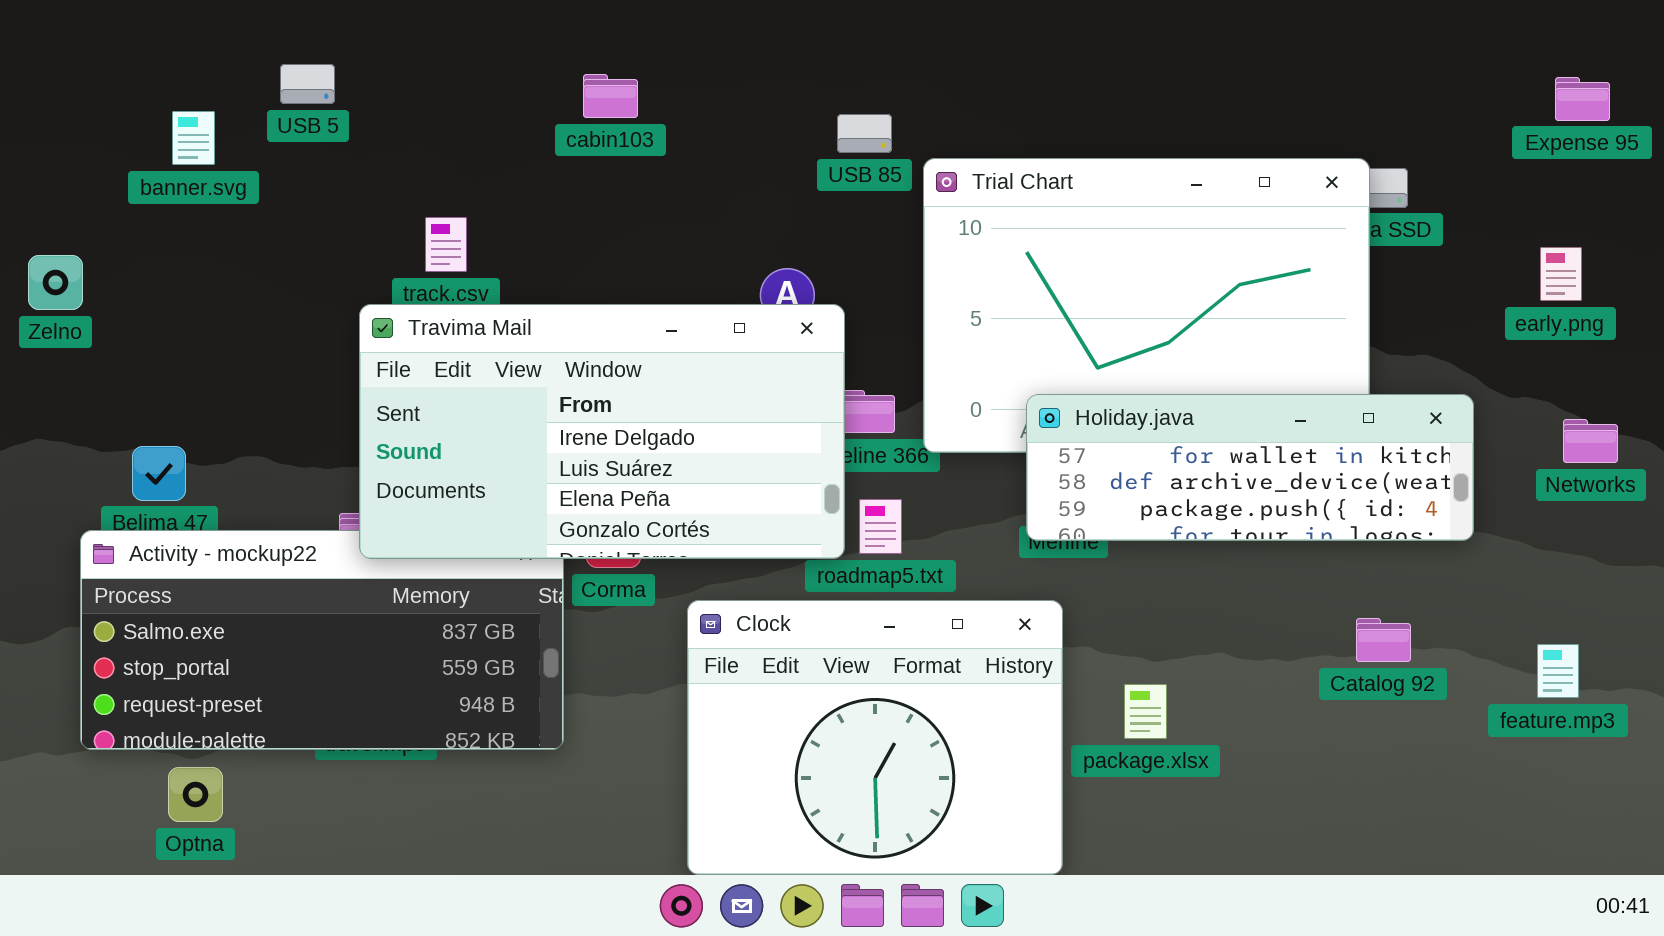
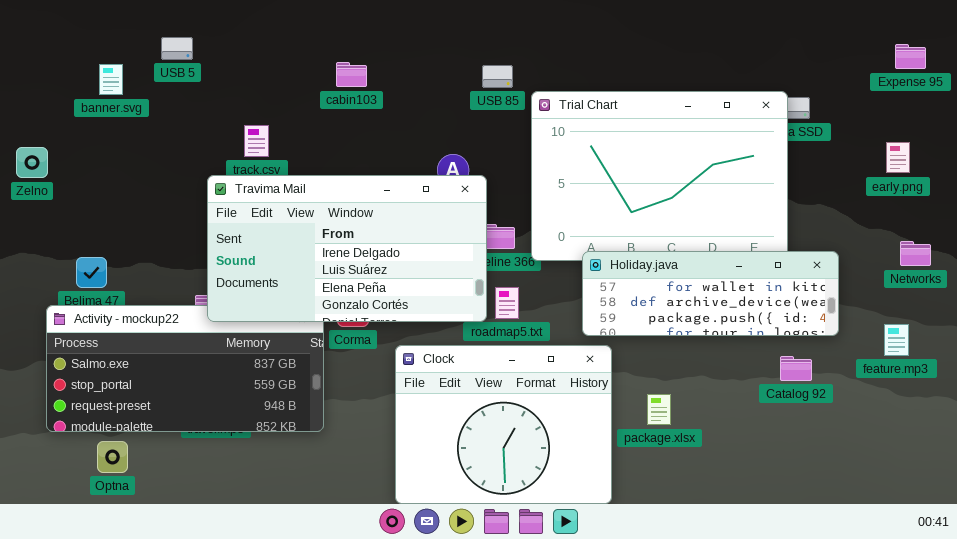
cabin103: [583,74,638,118] -> [336,62,367,87], moved
Holiday.java: [1026,394,1474,541] -> [582,251,839,336], moved
feature.mp3: [1537,644,1579,698] -> [884,324,909,356], moved

